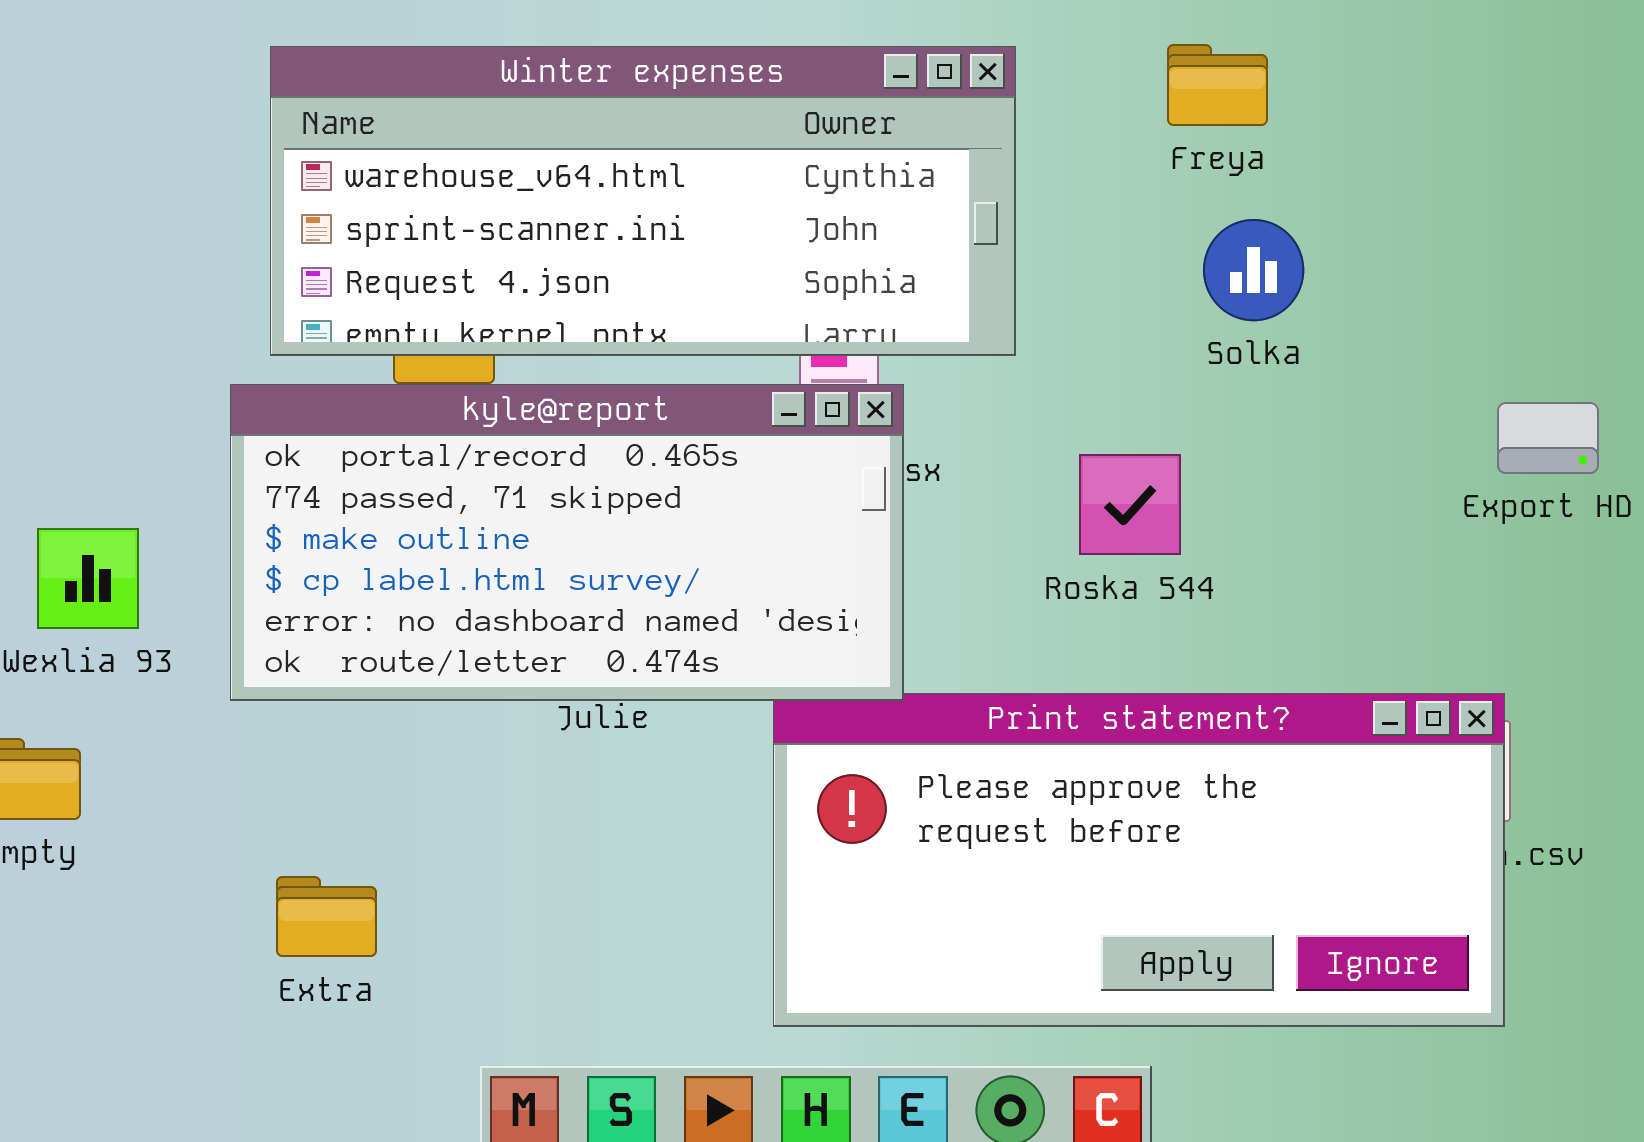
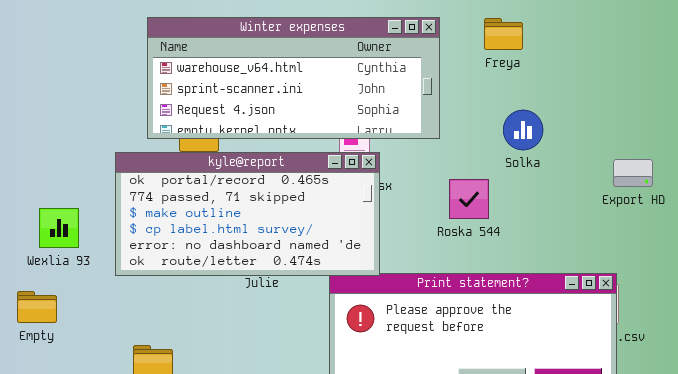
Winter expenses: [270,46,1016,356] -> [147,17,440,139], moved
Solka: [1203,219,1304,321] -> [503,110,543,150], moved

